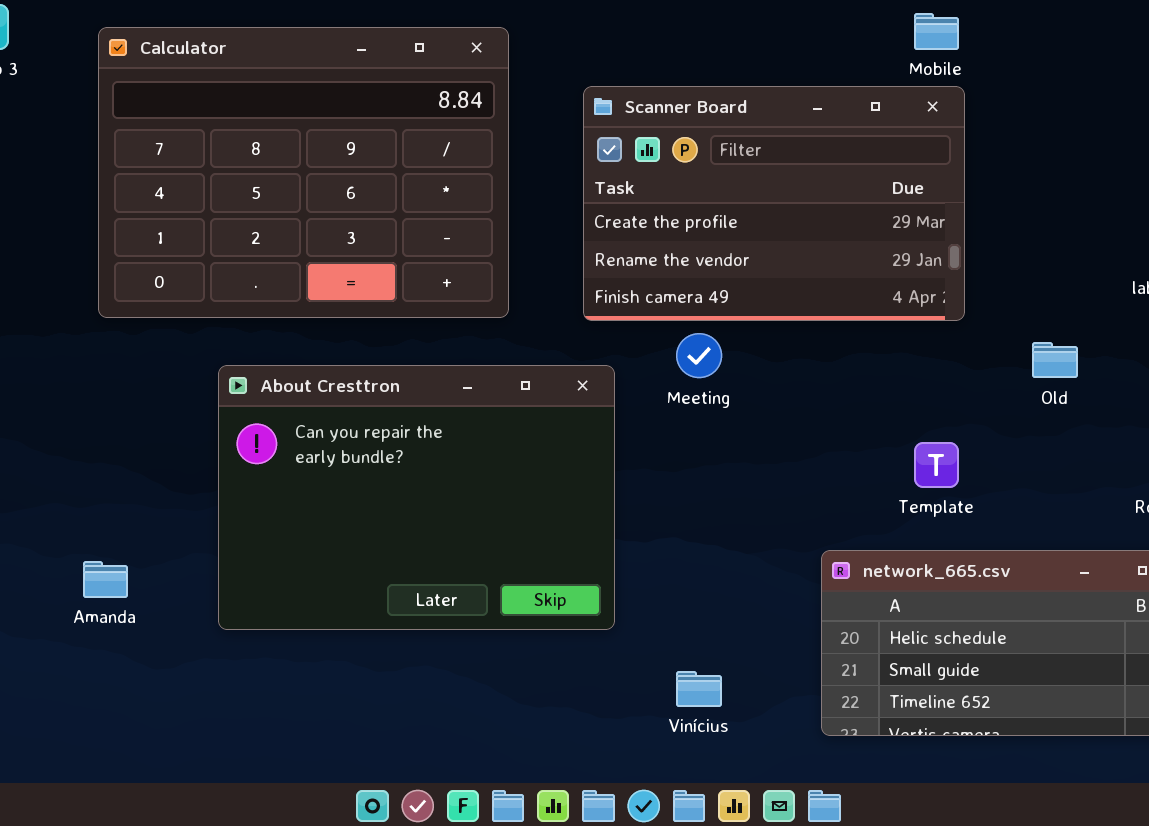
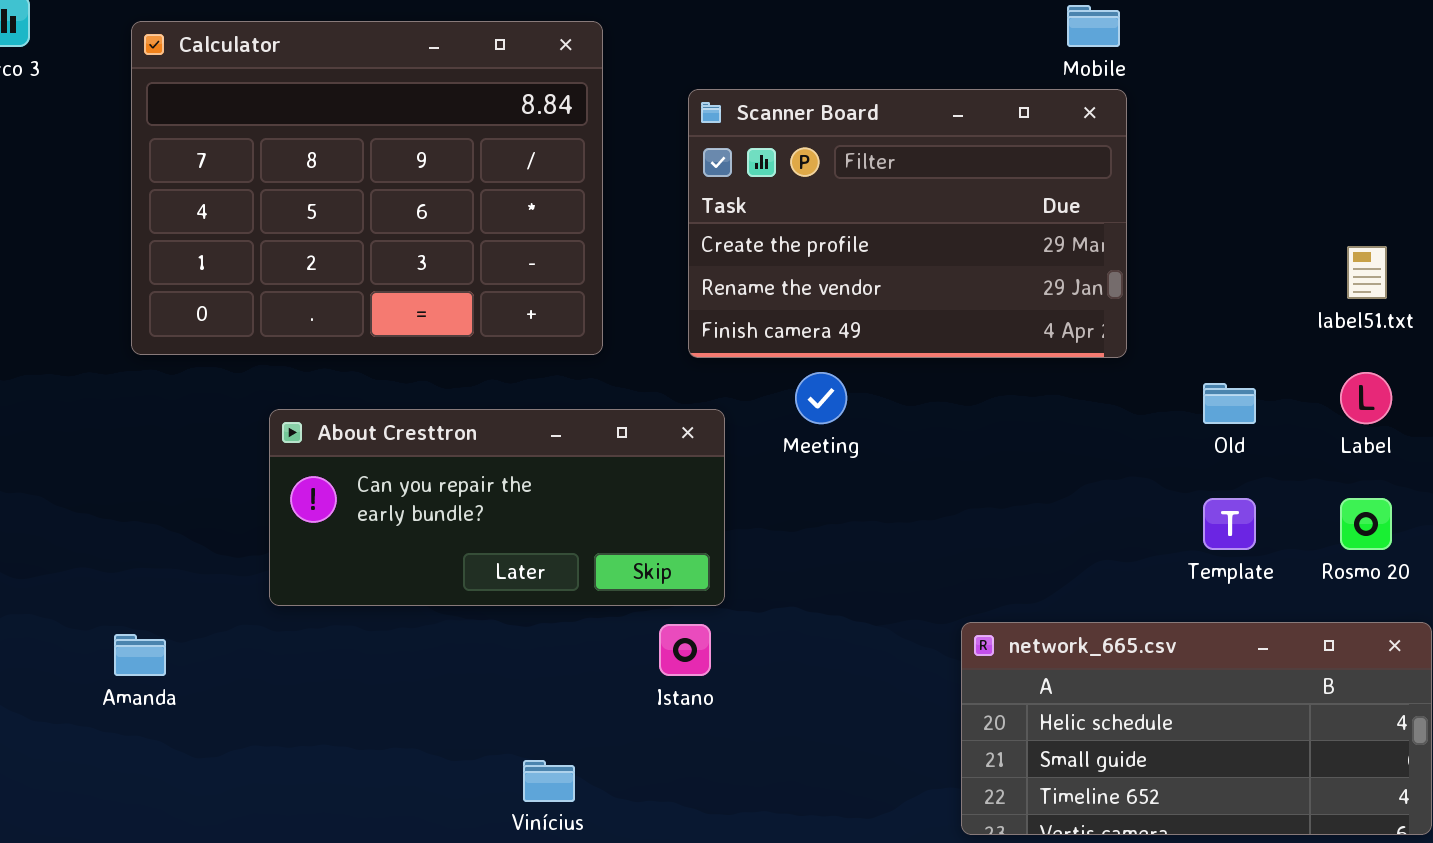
About Cresttron: [218,365,615,630] -> [269,409,725,606], resized
Template: [914,442,959,488] -> [1203,498,1256,550], moved
Vinícius: [676,671,722,707] -> [523,760,575,802], moved

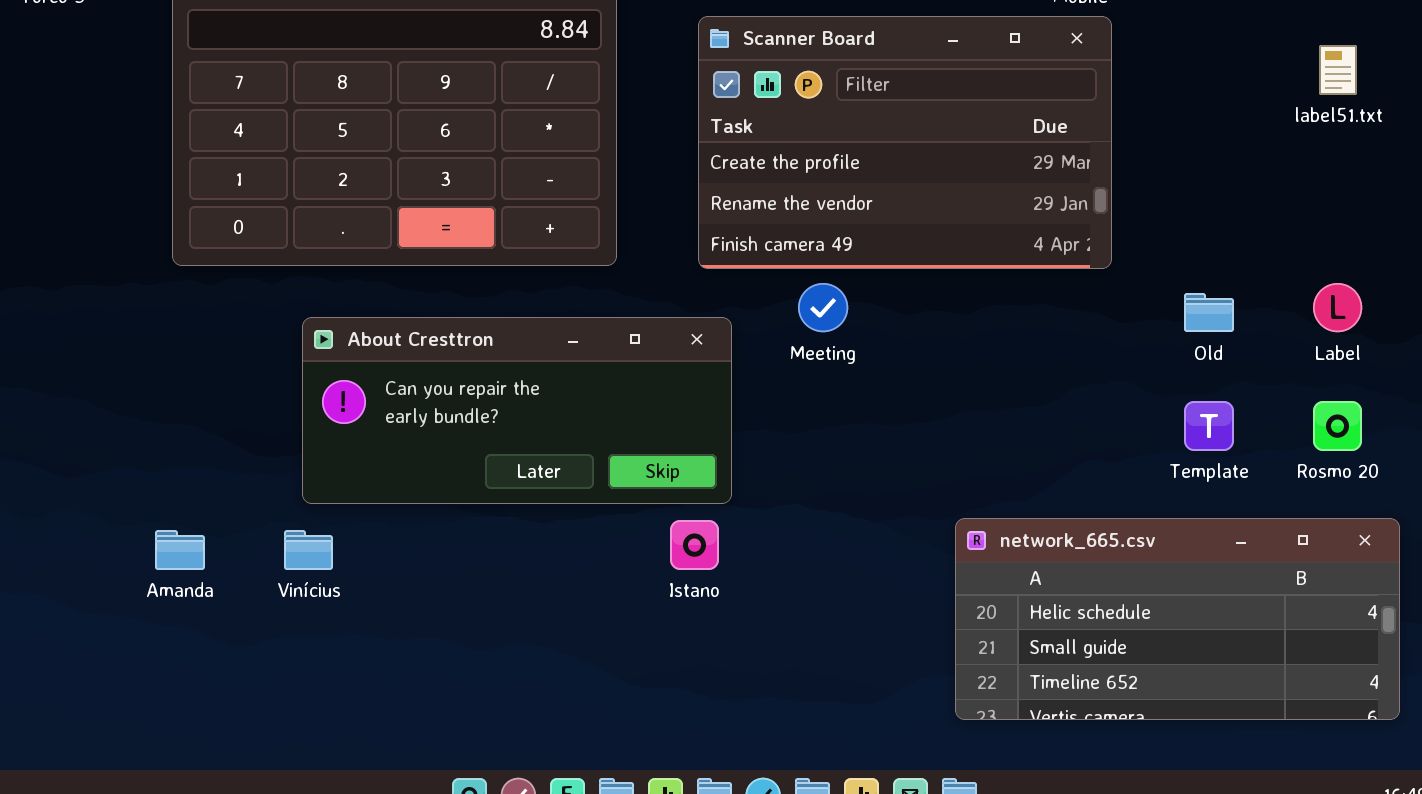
label51.txt: [1347,246,1387,299] -> [1319,45,1357,95], moved
Vinícius: [523,760,575,802] -> [284,530,333,570], moved

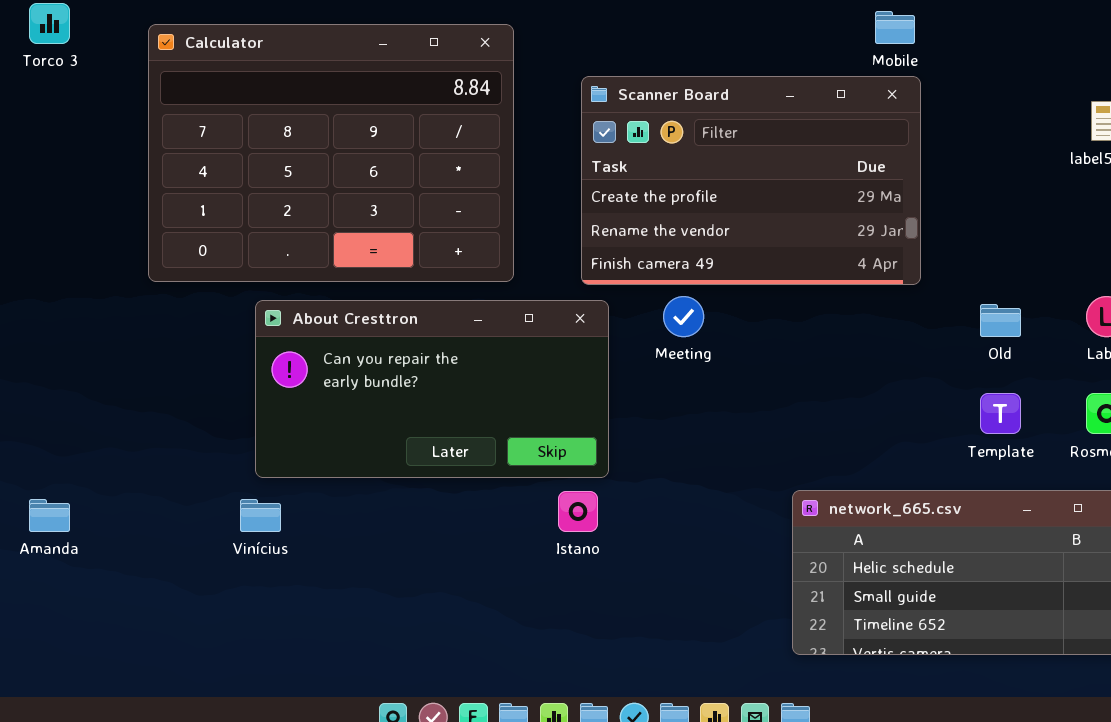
About Cresttron: [302,317,732,504] -> [255,300,609,478], resized
Amanda: [155,530,205,570] -> [29,499,70,532], moved

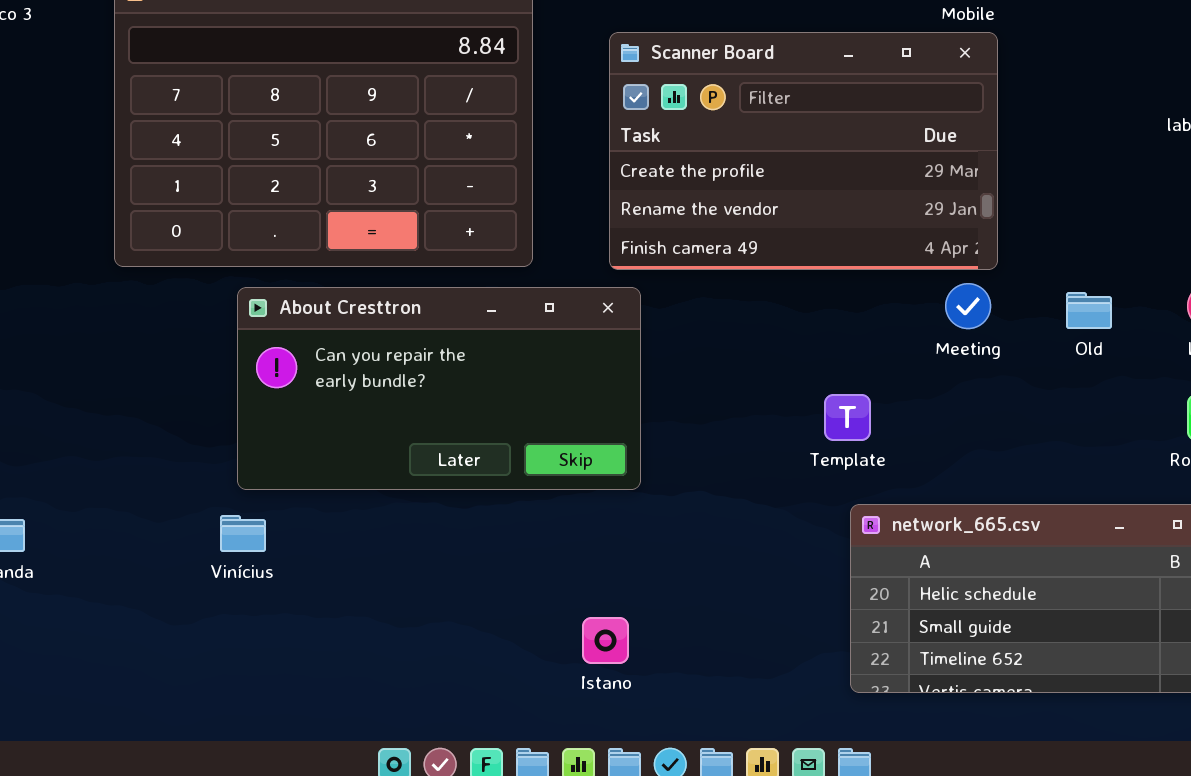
Meeting: [663,296,704,337] -> [945,283,991,329], moved
Template: [980,393,1021,434] -> [824,394,871,441], moved
Istano: [558,491,598,532] -> [582,617,629,664], moved

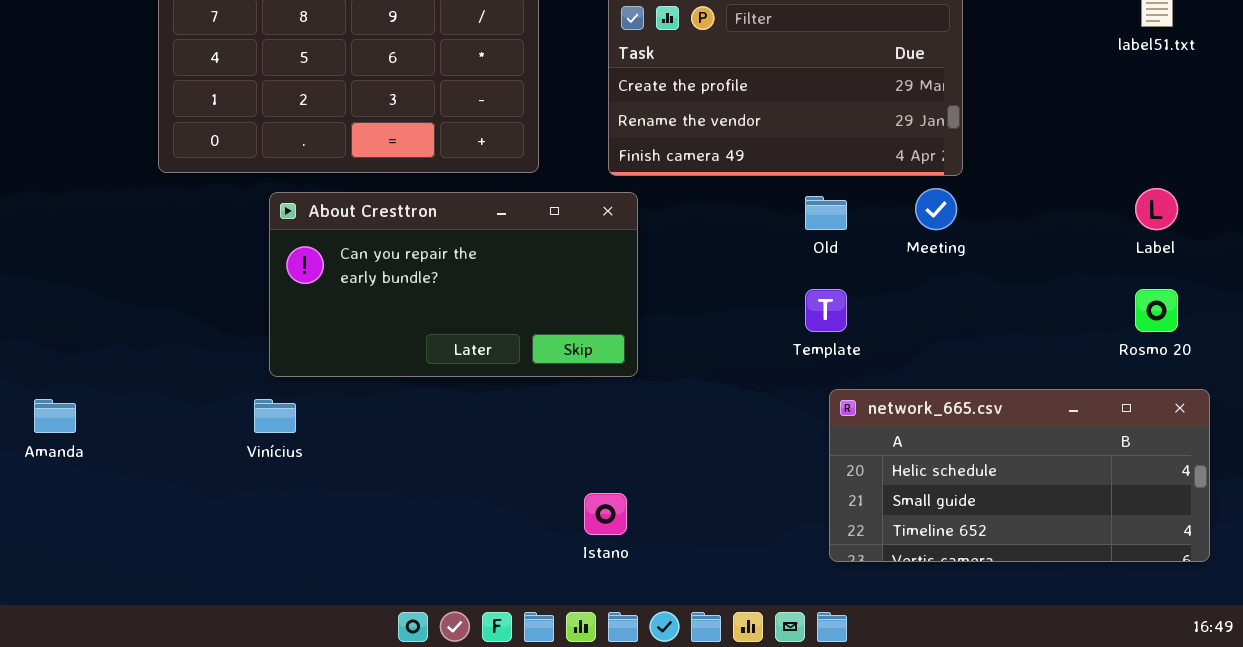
Old: [1066,292,1112,329] -> [805,196,847,230], moved

